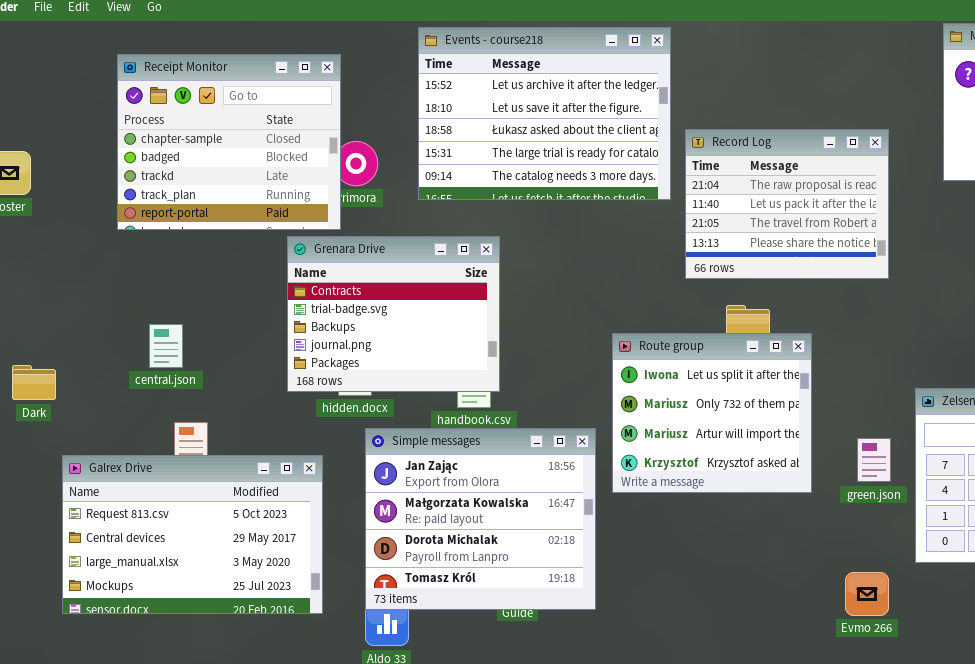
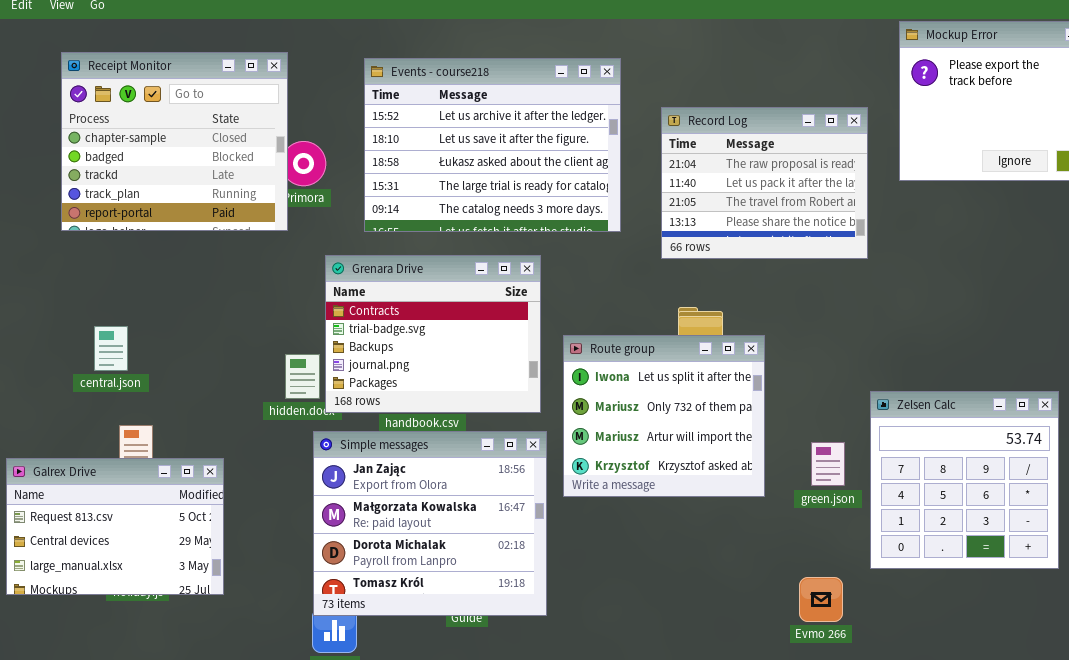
Events - course218: [418,27,671,200] -> [364,58,621,232], moved
Record Log: [685,129,889,279] -> [661,107,868,259], moved
Grenara Drive: [287,236,500,392] -> [325,255,541,413], moved
Galrex Drive: [62,455,323,614] -> [6,458,224,595], resized

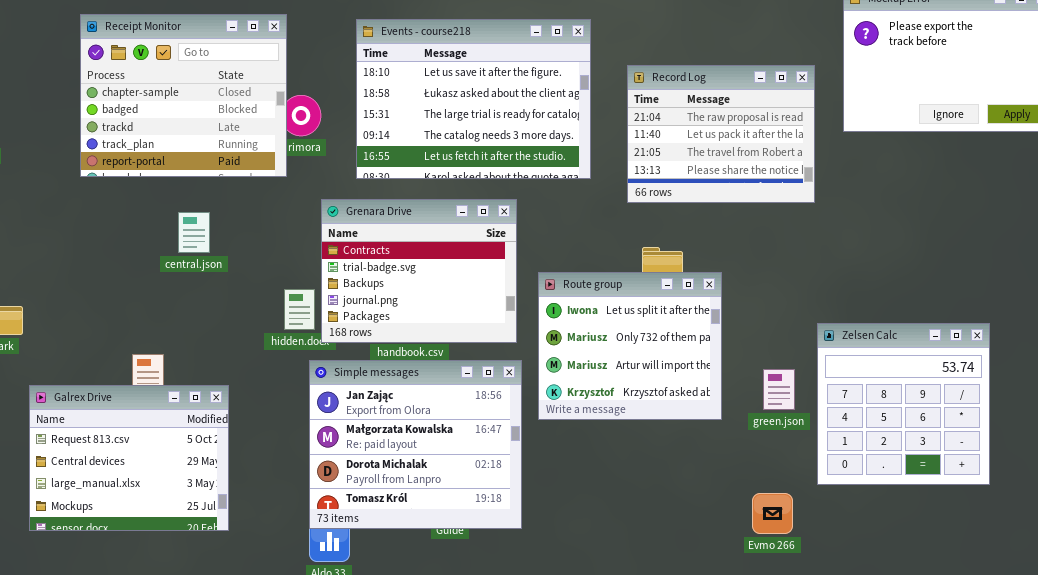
Events - course218: [364,58,621,232] -> [356,19,591,179], scrolled down 1 row
central.json: [94,326,128,371] -> [178,212,210,253], moved
Galrex Drive: [6,458,224,595] -> [29,385,229,531], resized

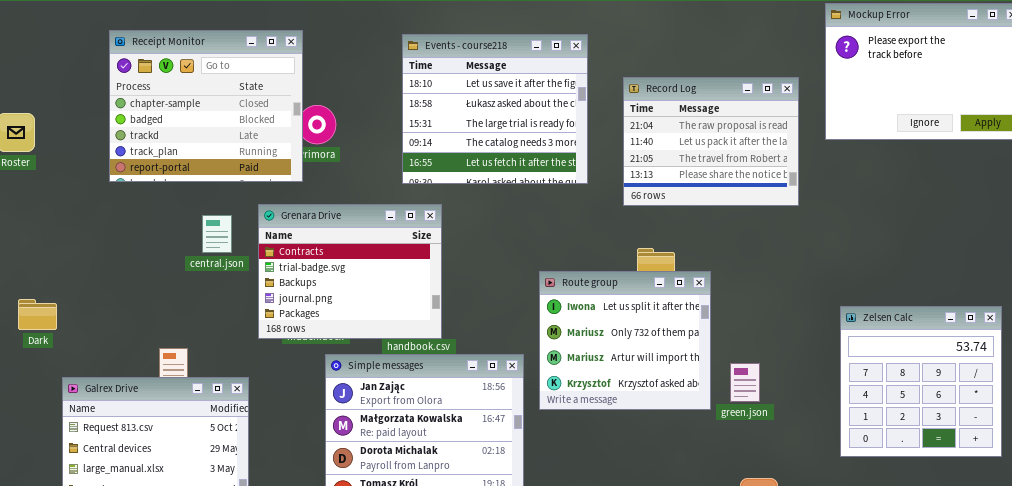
Events - course218: [356,19,591,179] -> [402,34,588,184], resized
Grenara Drive: [321,199,517,343] -> [258,204,442,339], moved
Zelsen Calc: [817,323,990,485] -> [840,306,1002,457], moved
green.json: [763,369,795,410] -> [730,363,760,402], moved

